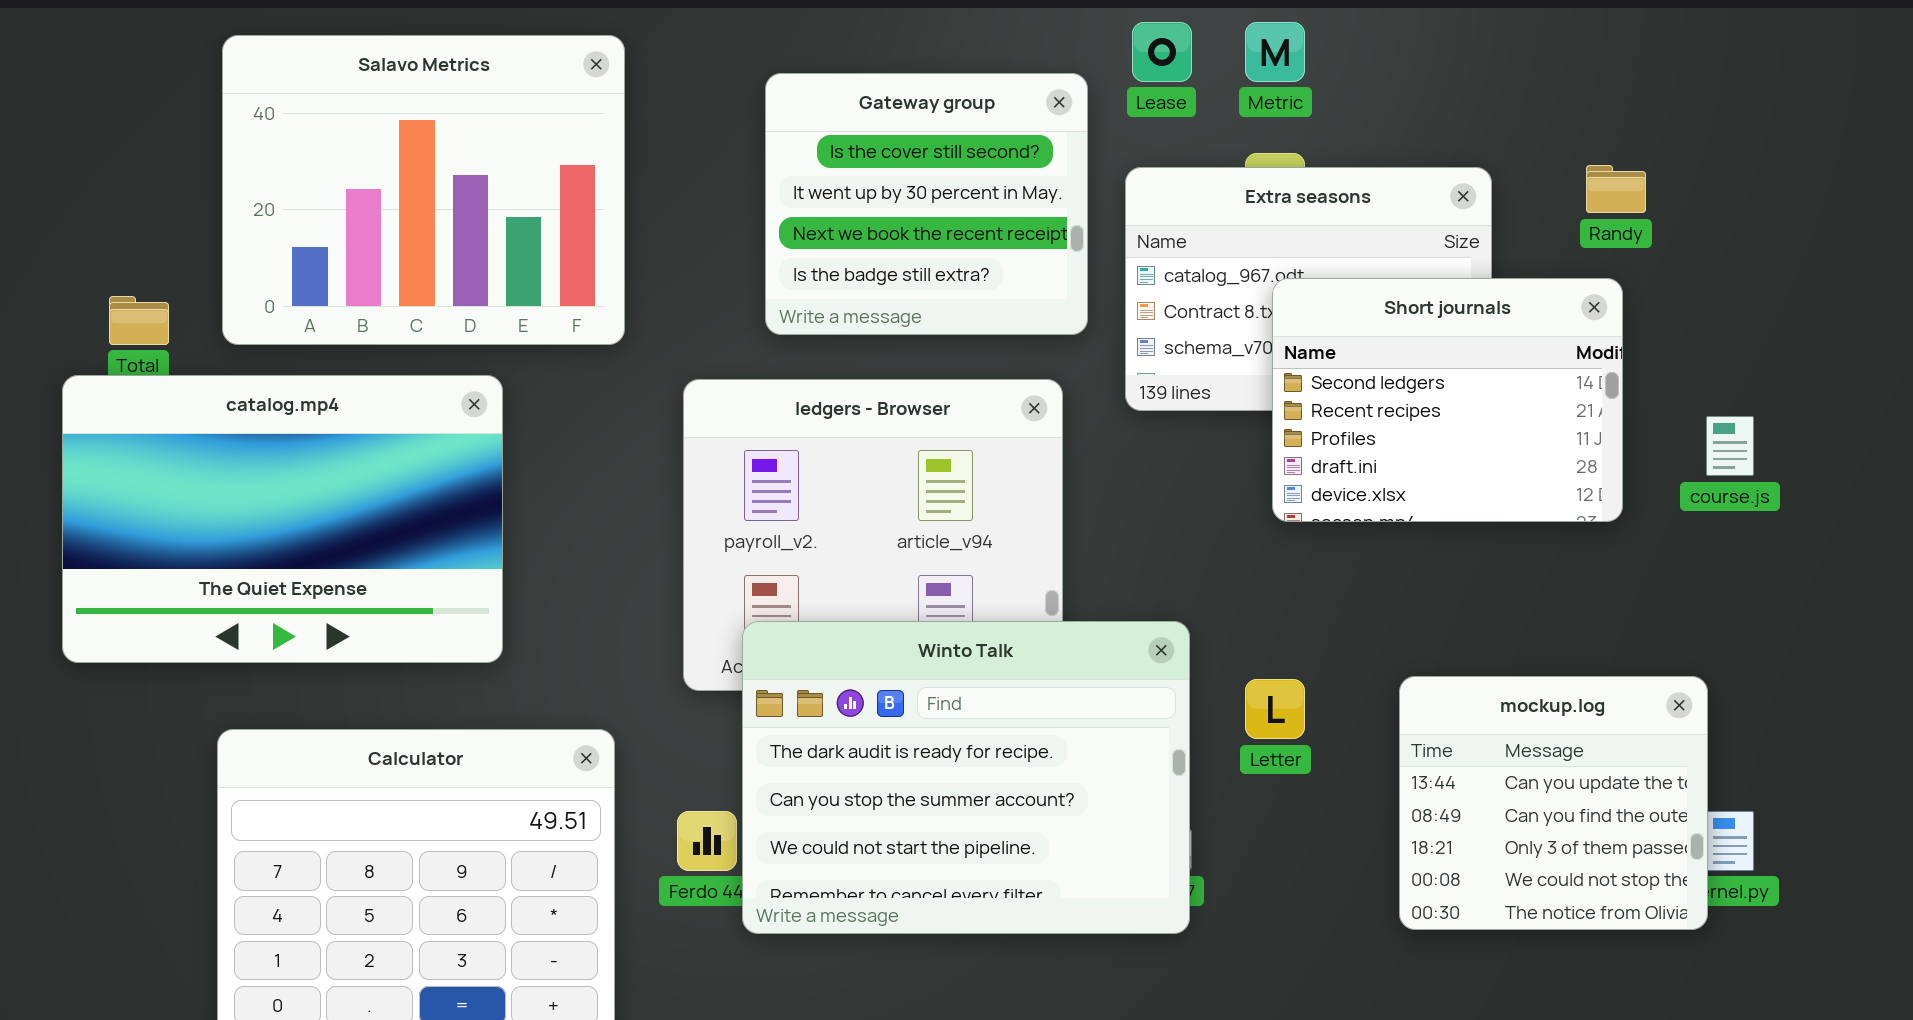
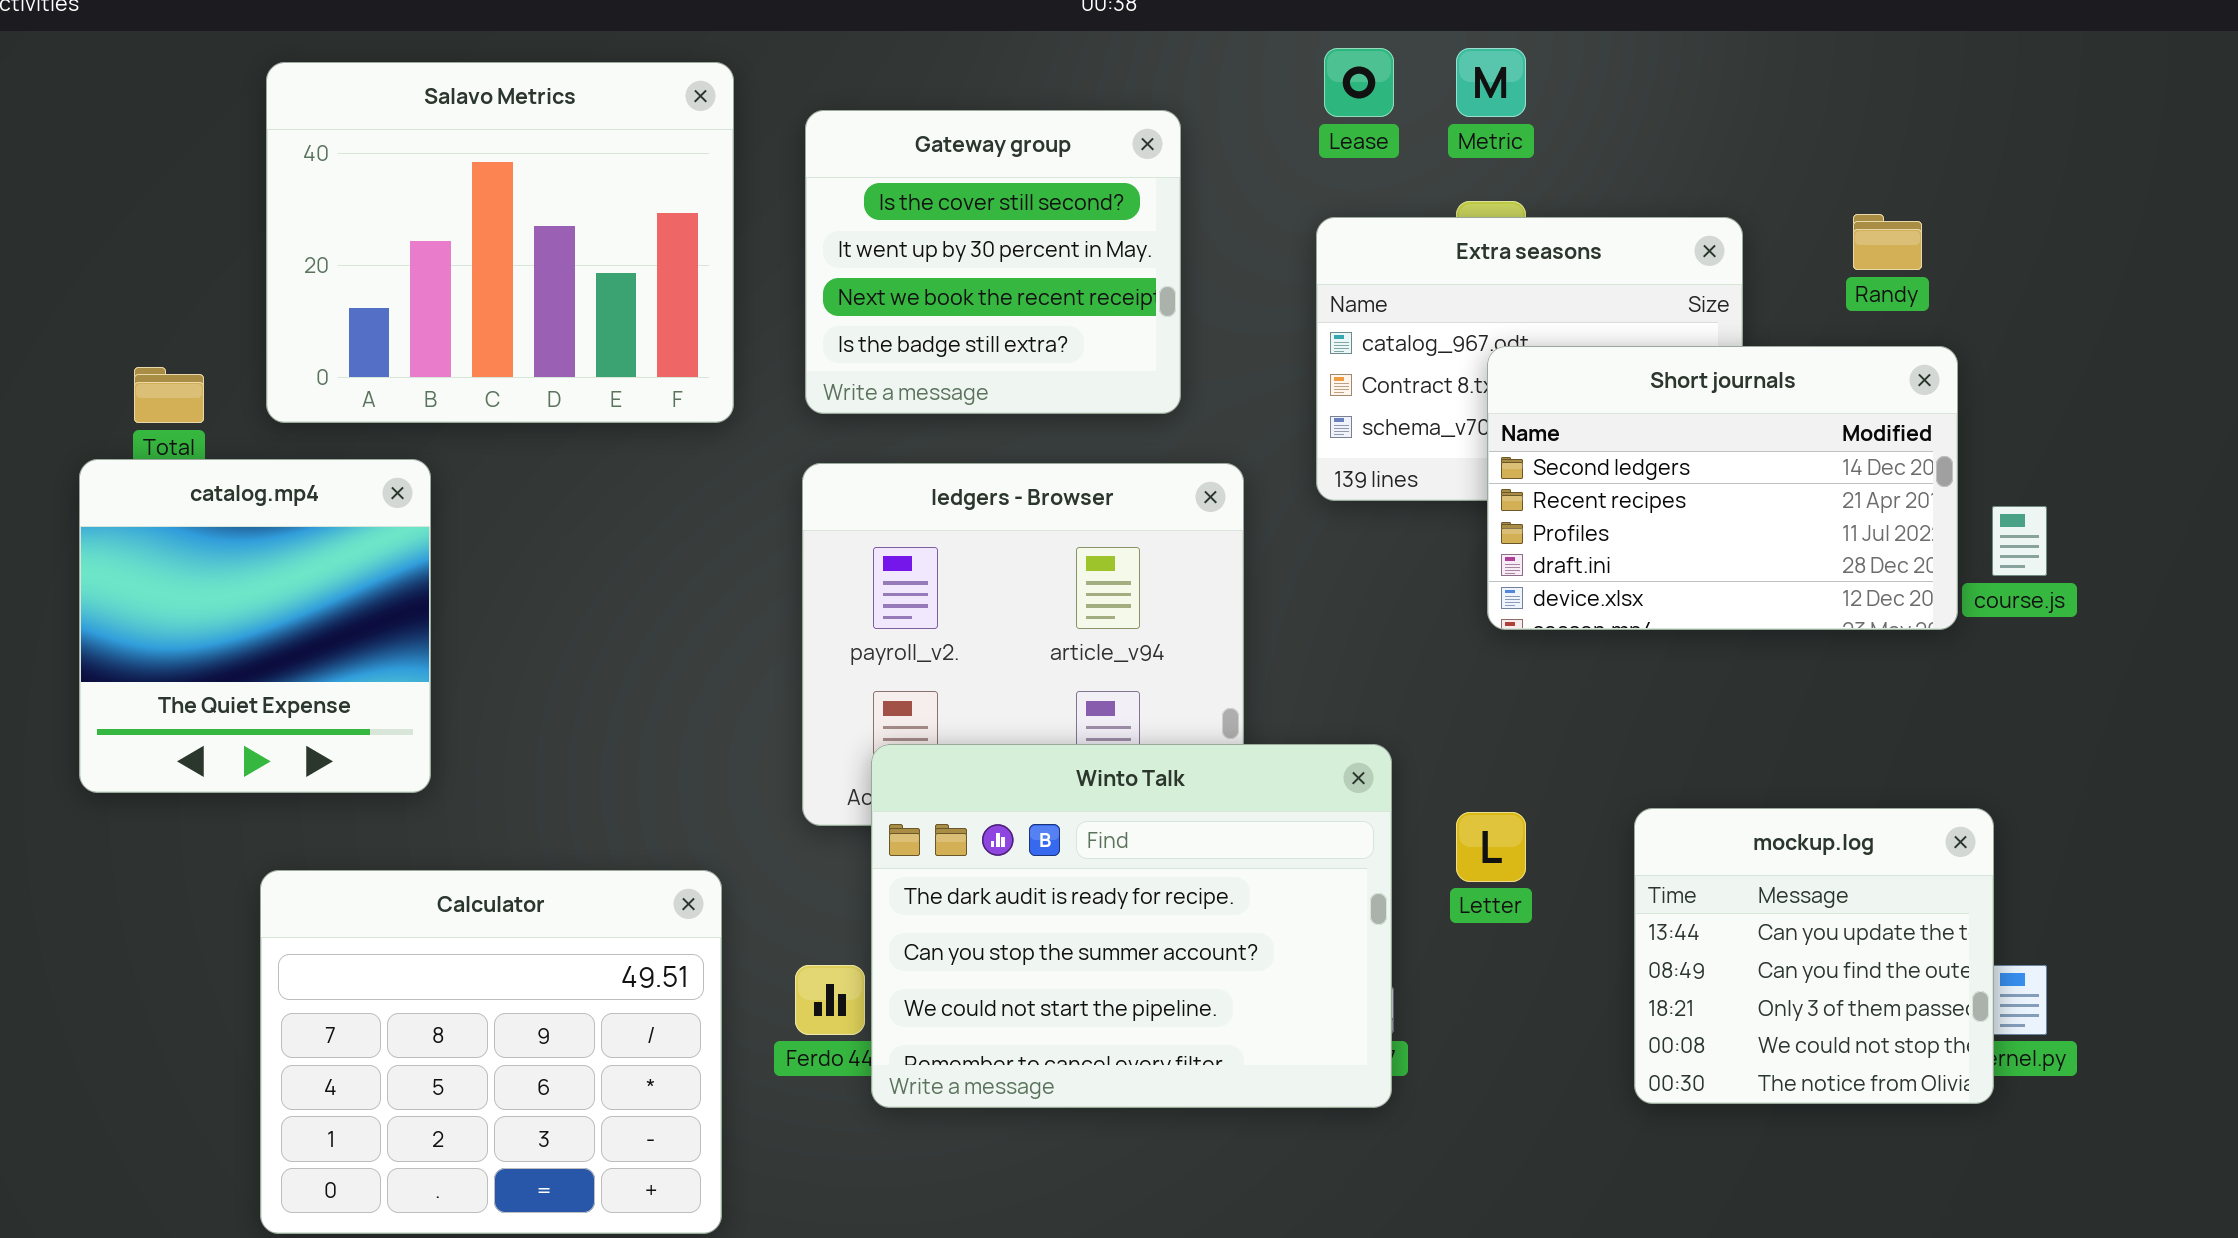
Gateway group: [765,73,1088,335] -> [805,110,1181,414], moved
Short journals: [1272,278,1623,522] -> [1487,346,1958,630], resized
catalog.mp4: [62,375,503,663] -> [79,459,431,793], resized

